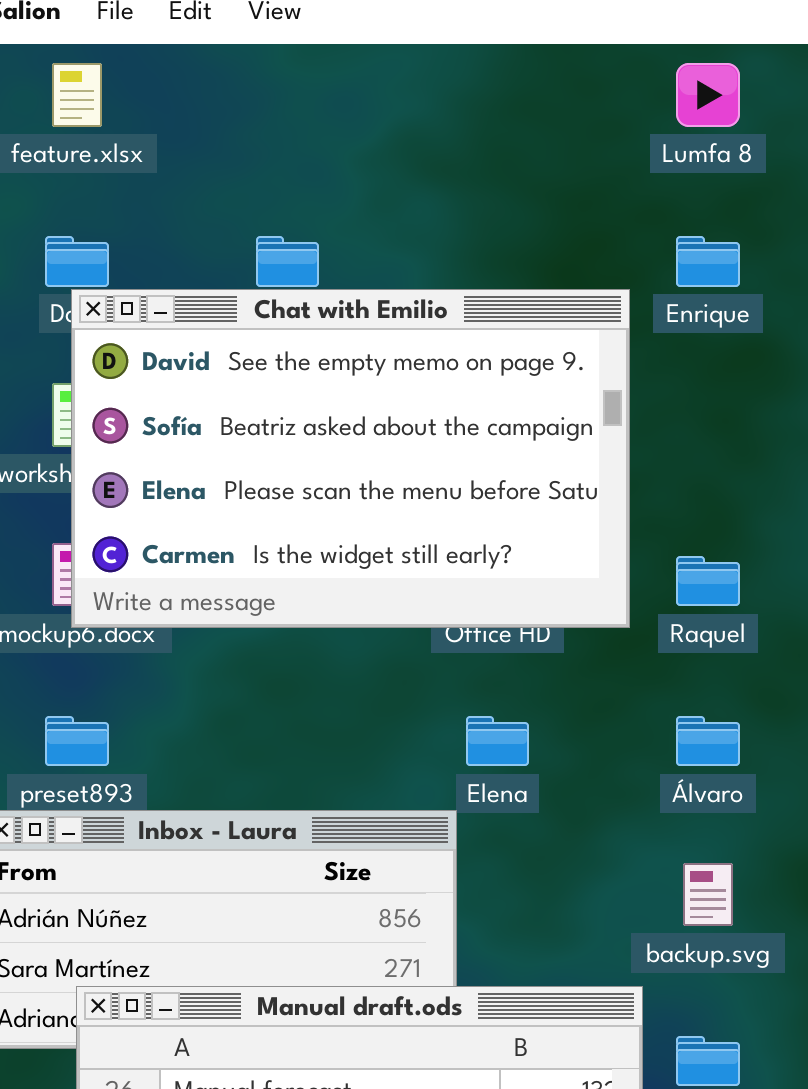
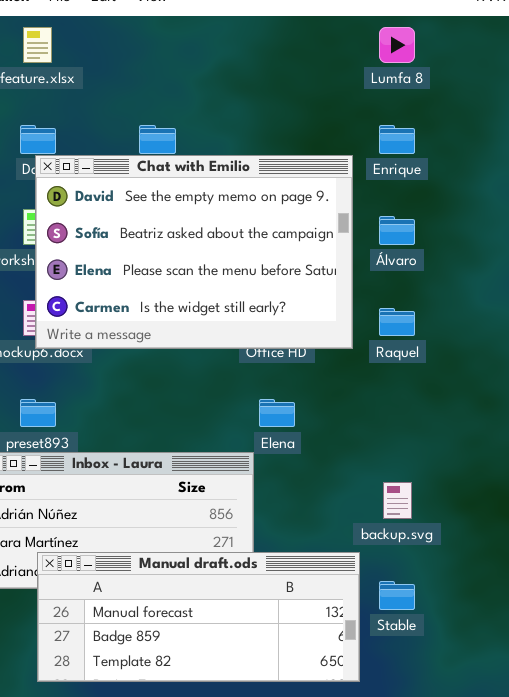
Álvaro: [676,716,740,766] -> [379,216,415,245], moved

